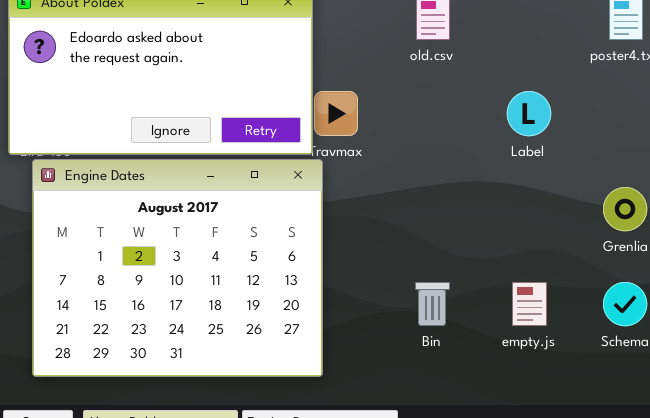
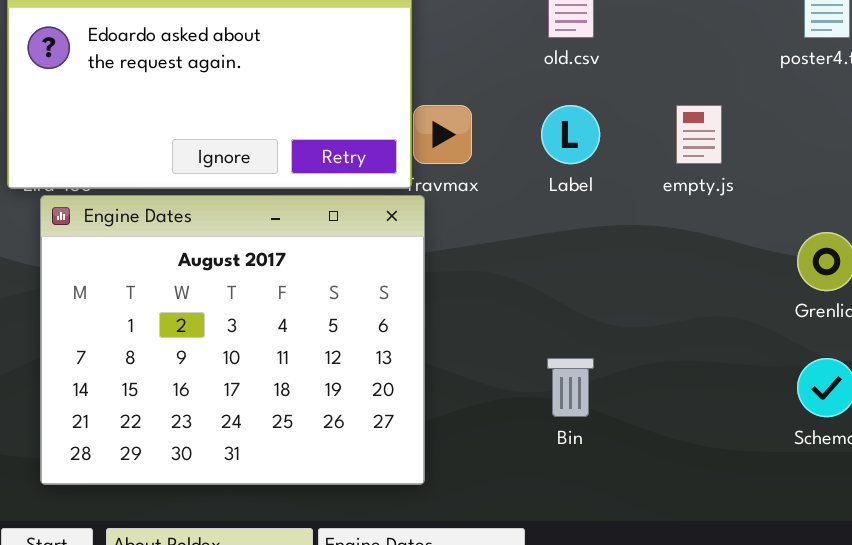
Label: [507,91,551,136] -> [541,105,600,164], moved
empty.js: [512,282,547,326] -> [676,105,722,164], moved

